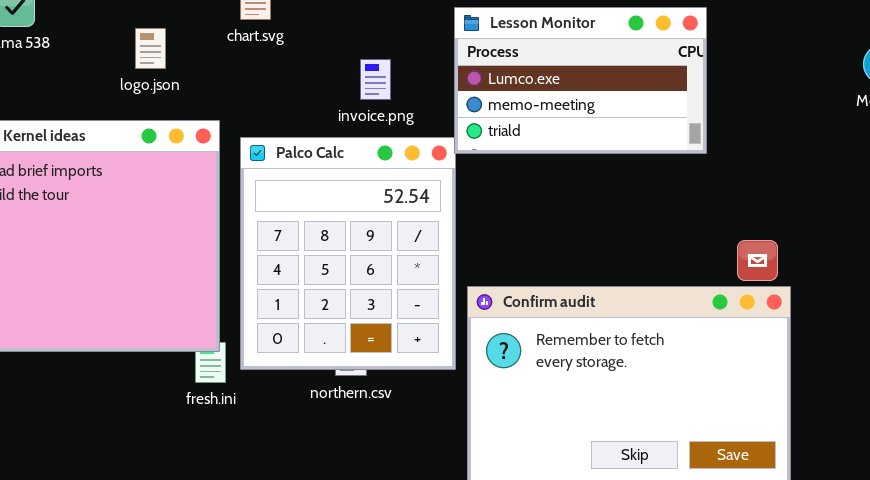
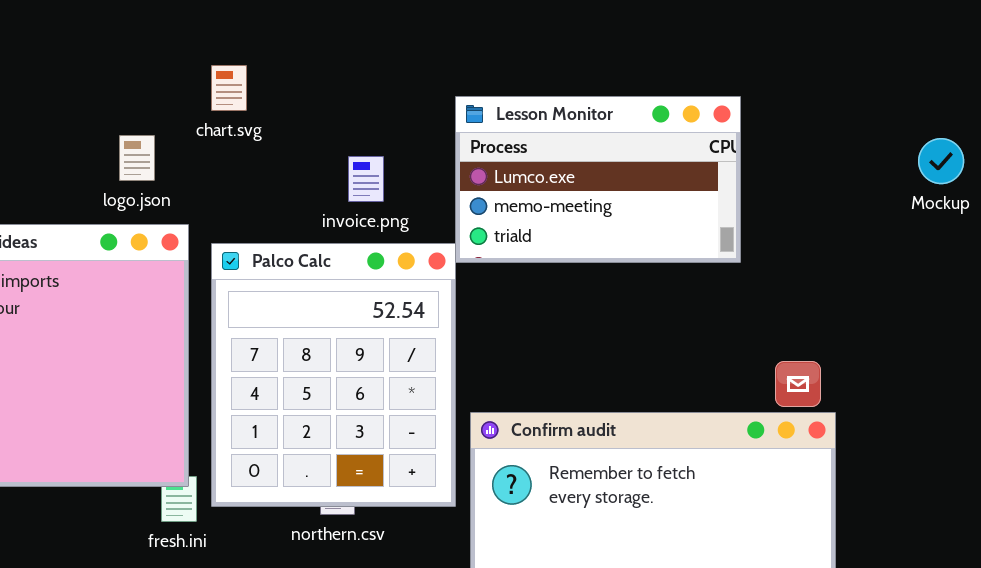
logo.json: [135,28,166,69] -> [119,135,155,181], moved

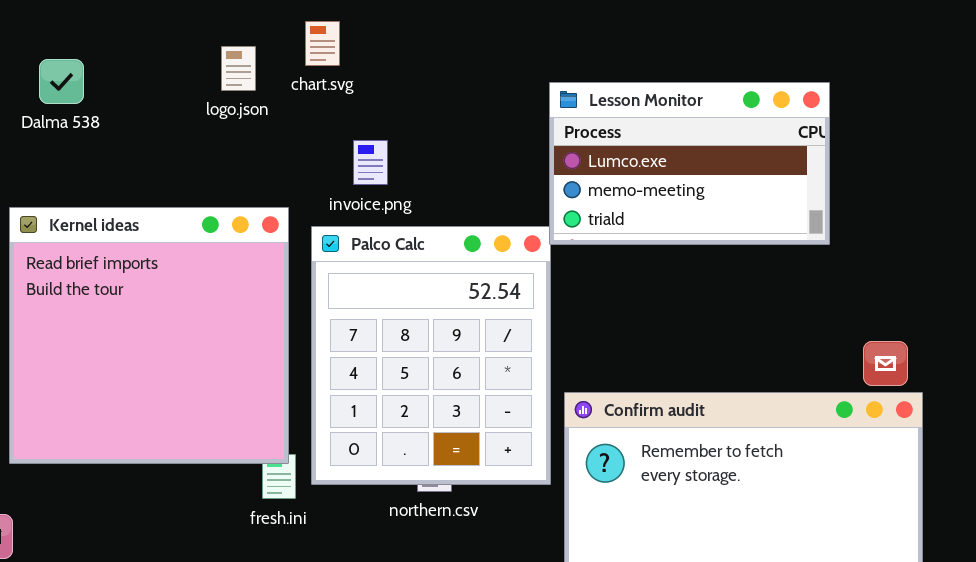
chart.svg: [211,65,247,111] -> [305,21,340,66], moved
logo.json: [119,135,155,181] -> [221,46,256,91], moved
invoice.png: [348,156,384,202] -> [353,140,388,185], moved

